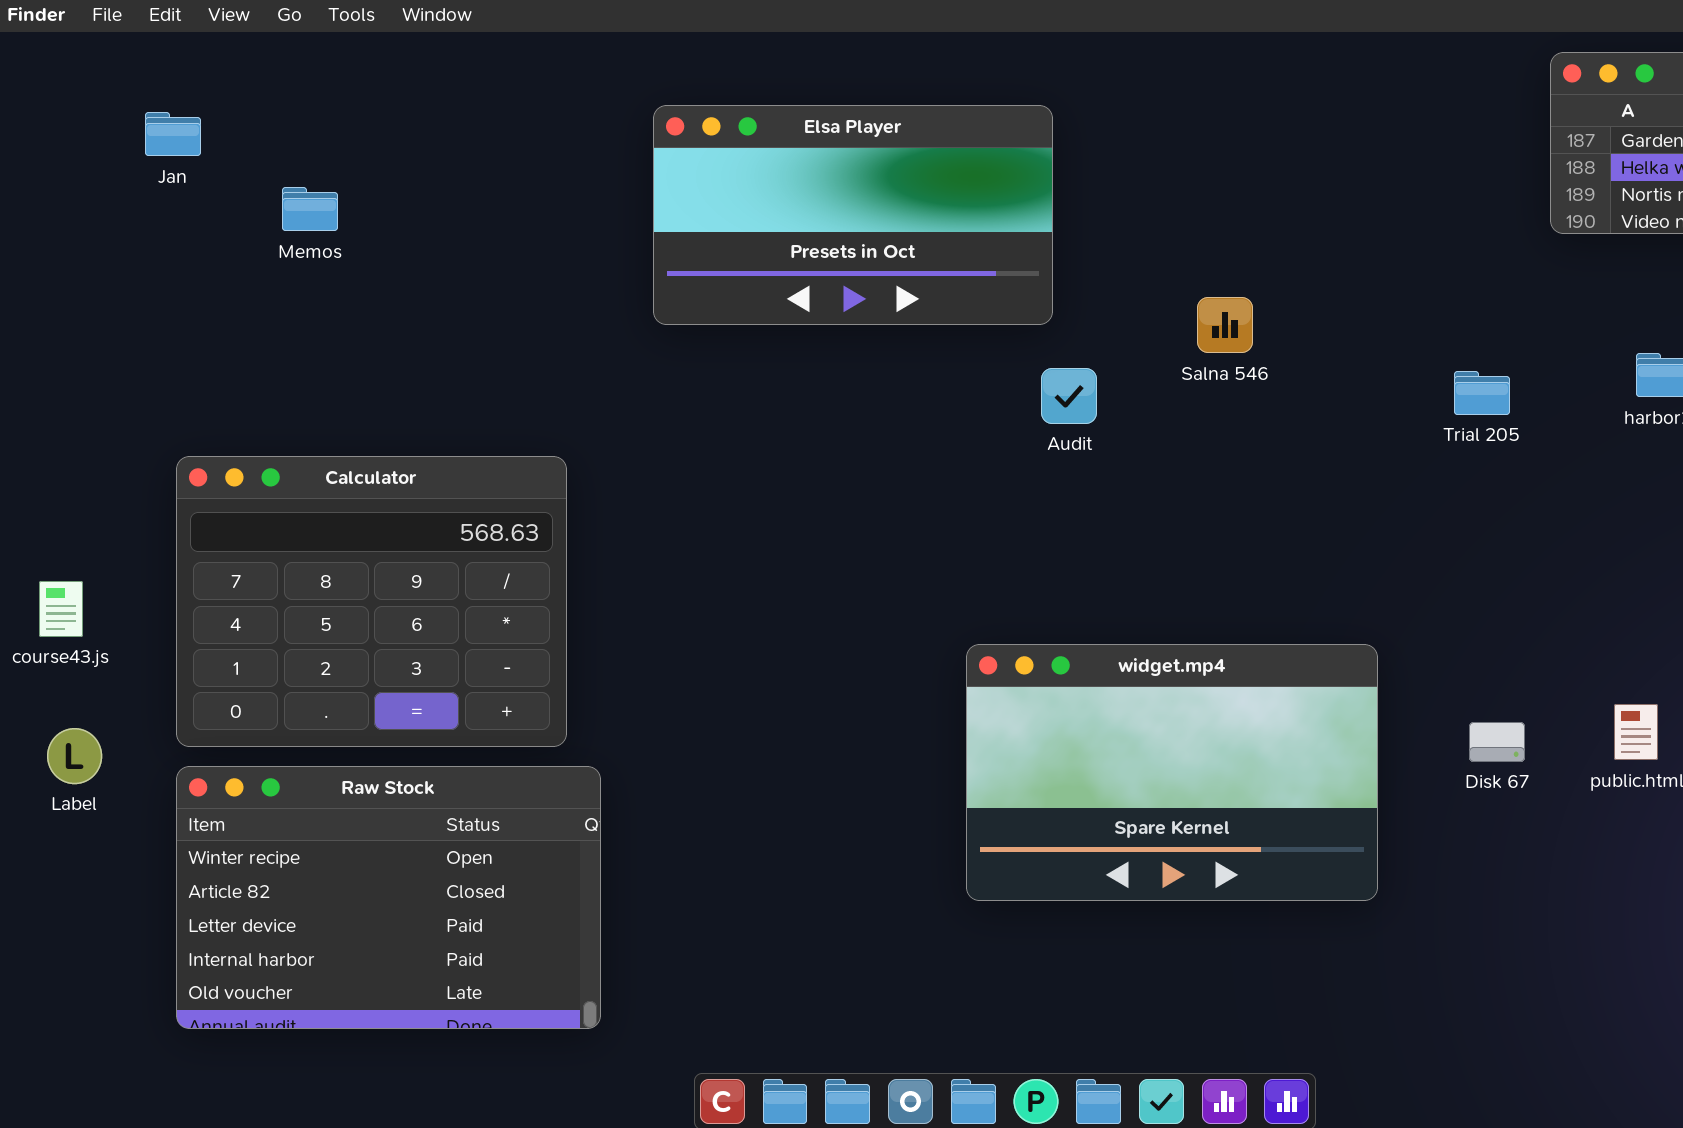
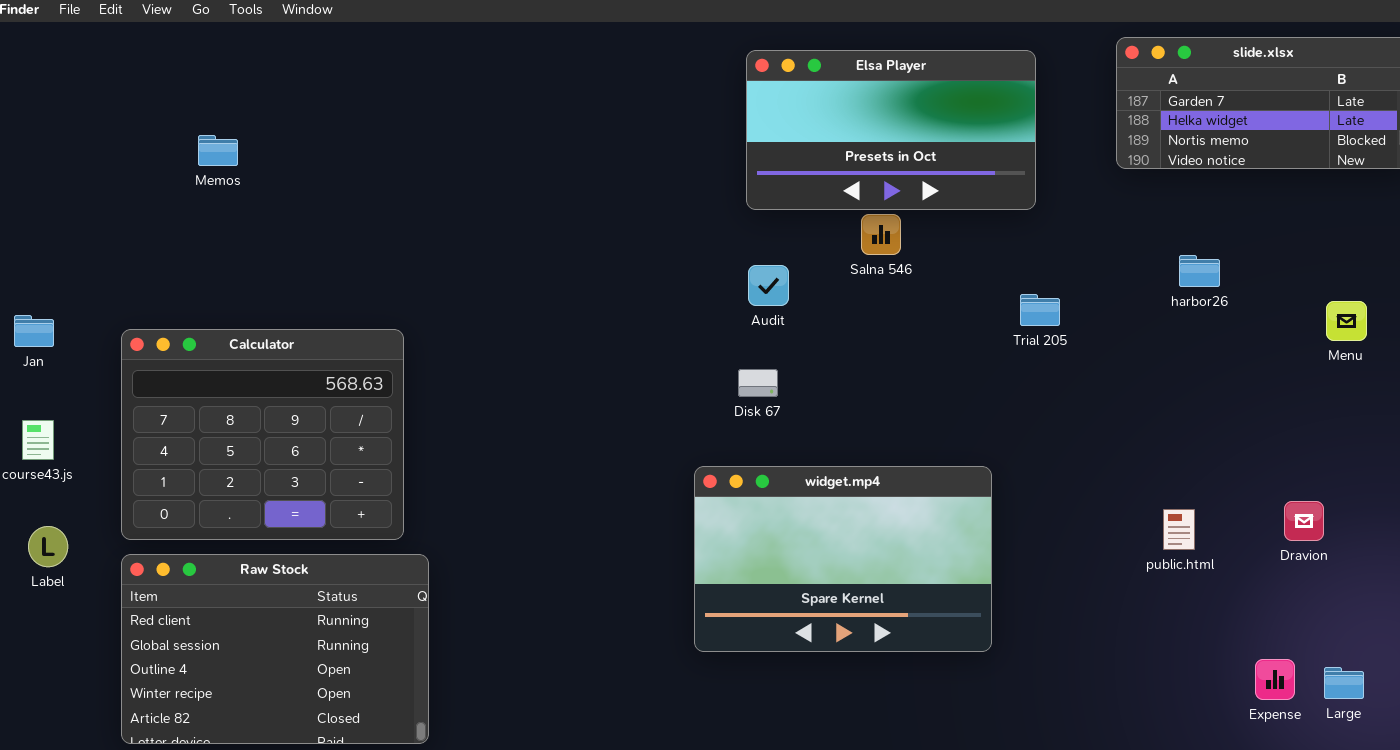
Elsa Player: [653,105,1053,325] -> [746,50,1036,210], moved
Jan: [145,112,201,156] -> [14,315,54,347], moved
Trial 205: [1454,371,1510,415] -> [1020,294,1060,326], moved
Disk 67: [1469,722,1525,762] -> [738,369,778,397], moved
Raw Stock: [176,766,601,1029] -> [121,554,429,744], scrolled up 3 rows

